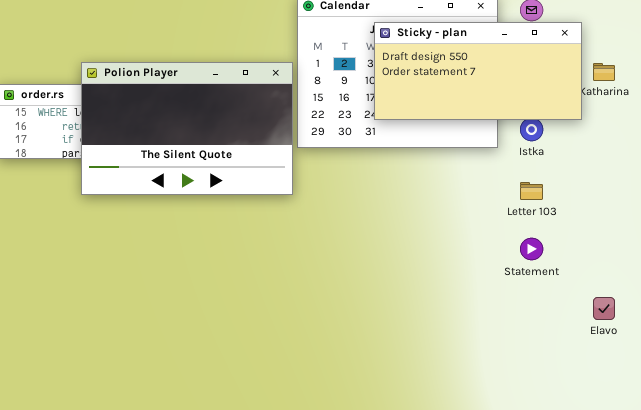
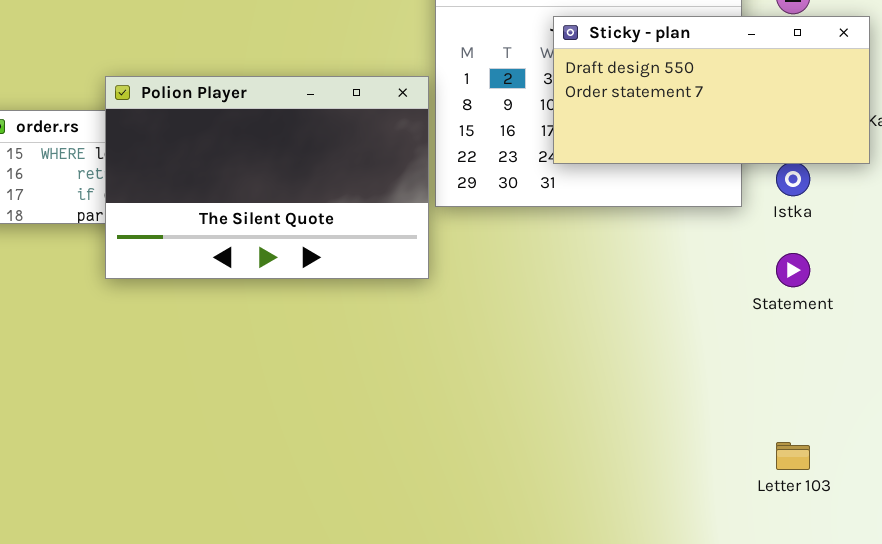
Letter 103: [520,182,543,200] -> [776,442,810,470], moved
Statement: [520,238,543,260] -> [776,253,810,287], moved

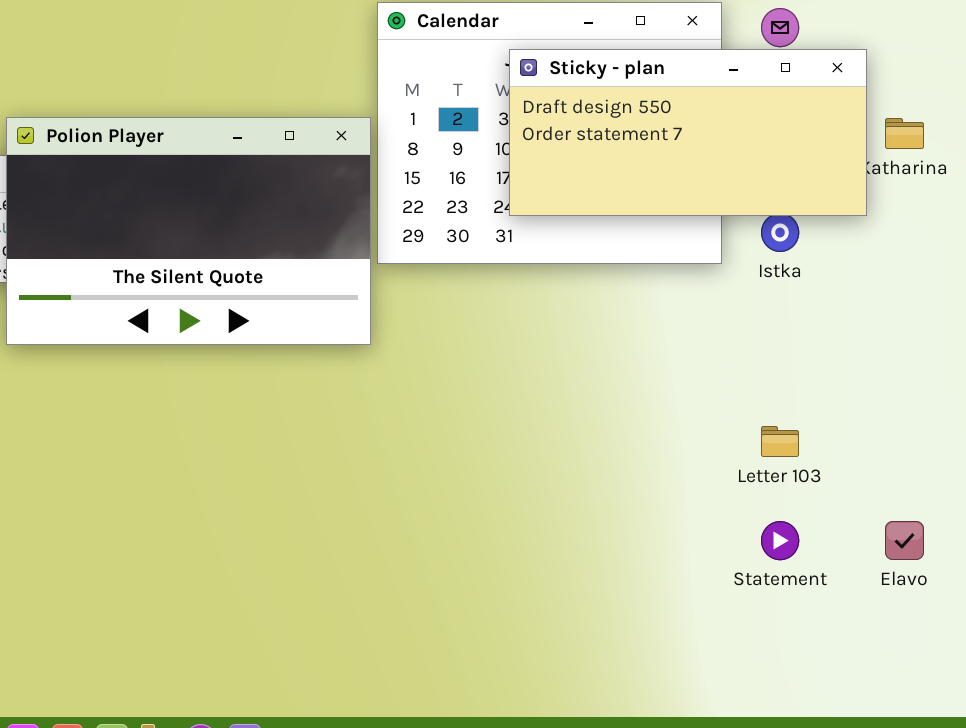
Statement: [776,253,810,287] -> [761,521,799,560], moved
Letter 103: [776,442,810,470] -> [761,426,799,457], moved

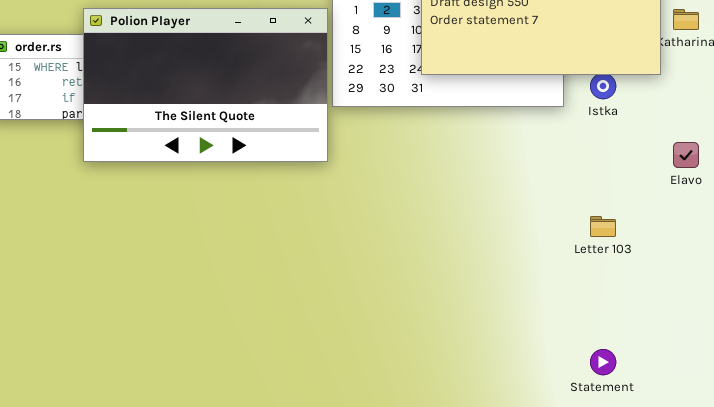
Statement: [761,521,799,560] -> [590,349,616,375], moved
Elavo: [885,521,924,560] -> [673,142,699,168], moved

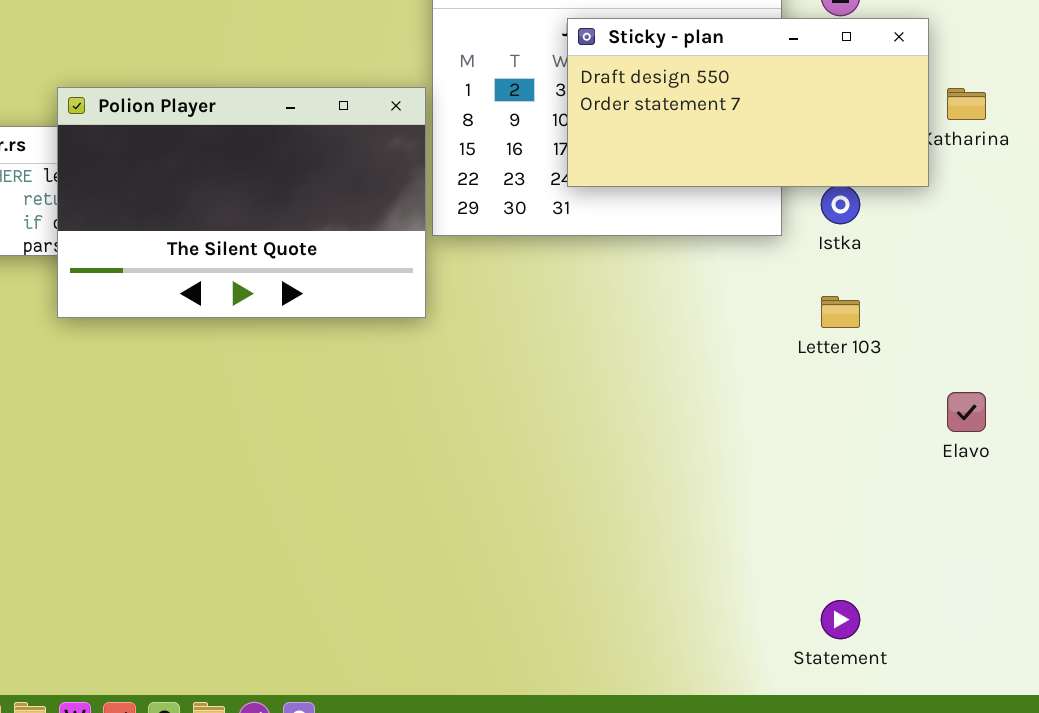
Elavo: [673,142,699,168] -> [947,392,986,432], moved
Letter 103: [590,216,616,237] -> [821,296,860,328], moved

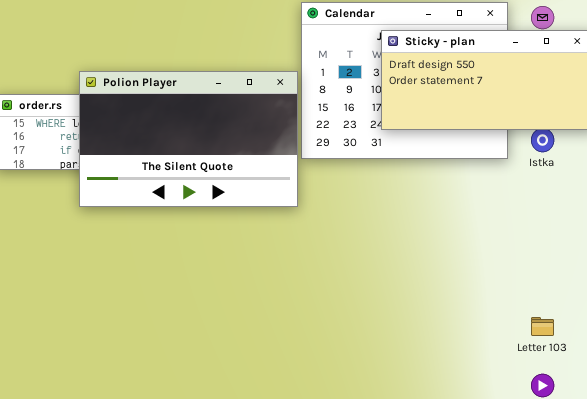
Letter 103: [821,296,860,328] -> [531,317,554,336], moved

